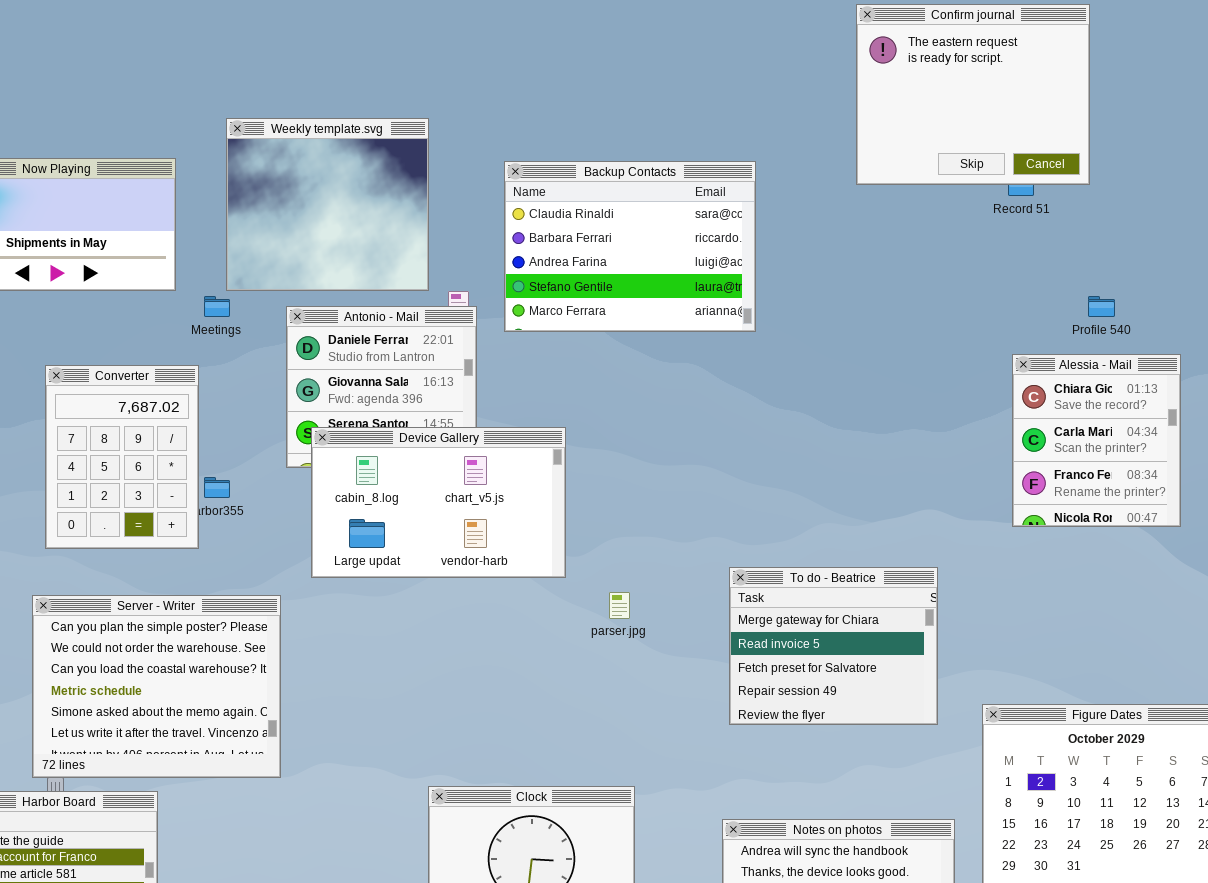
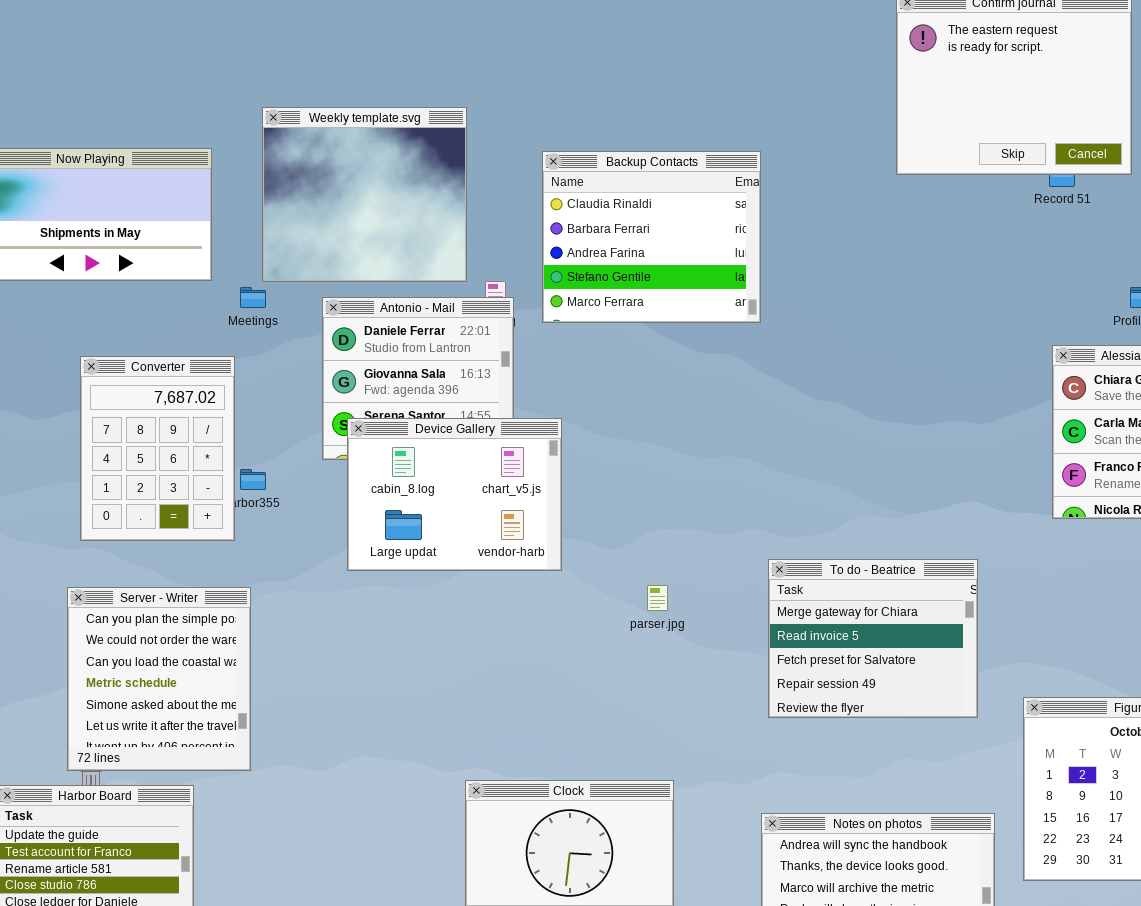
Backup Contacts: [504,161,756,332] -> [542,151,761,323], resized
Device Gallery: [311,427,566,578] -> [347,418,562,571], resized
Server - Writer: [32,595,281,778] -> [67,587,251,771], resized

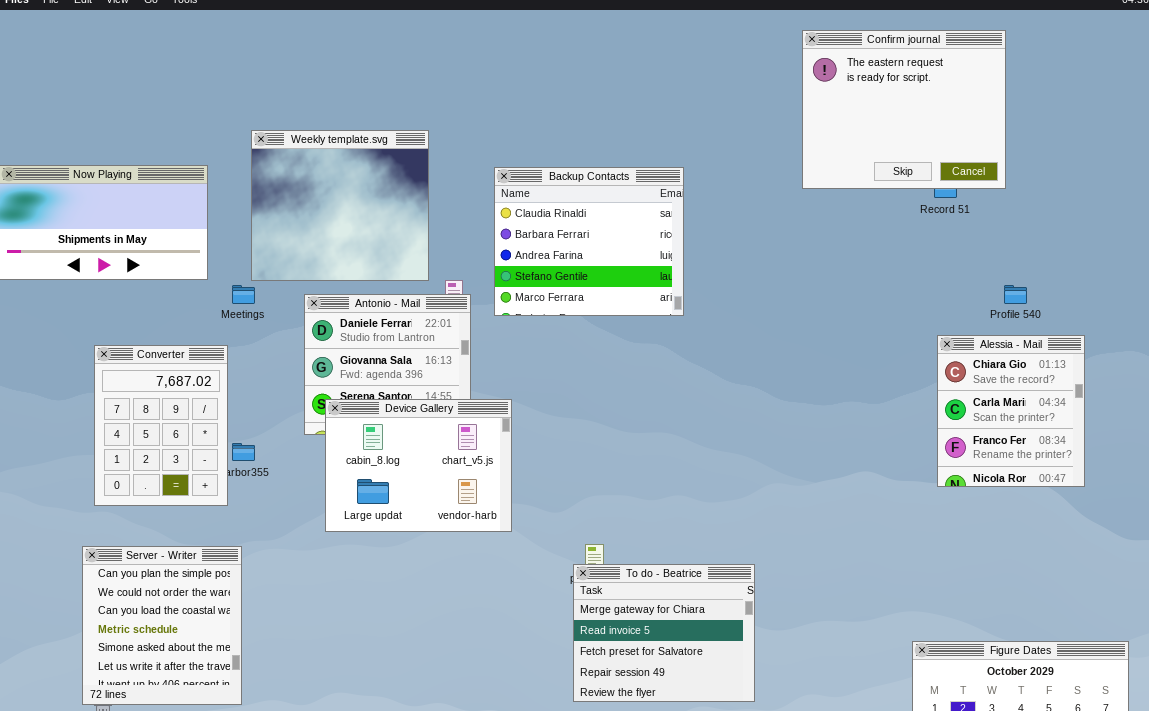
To do - Beatrice: [768,559,978,718] -> [573,564,755,702], moved

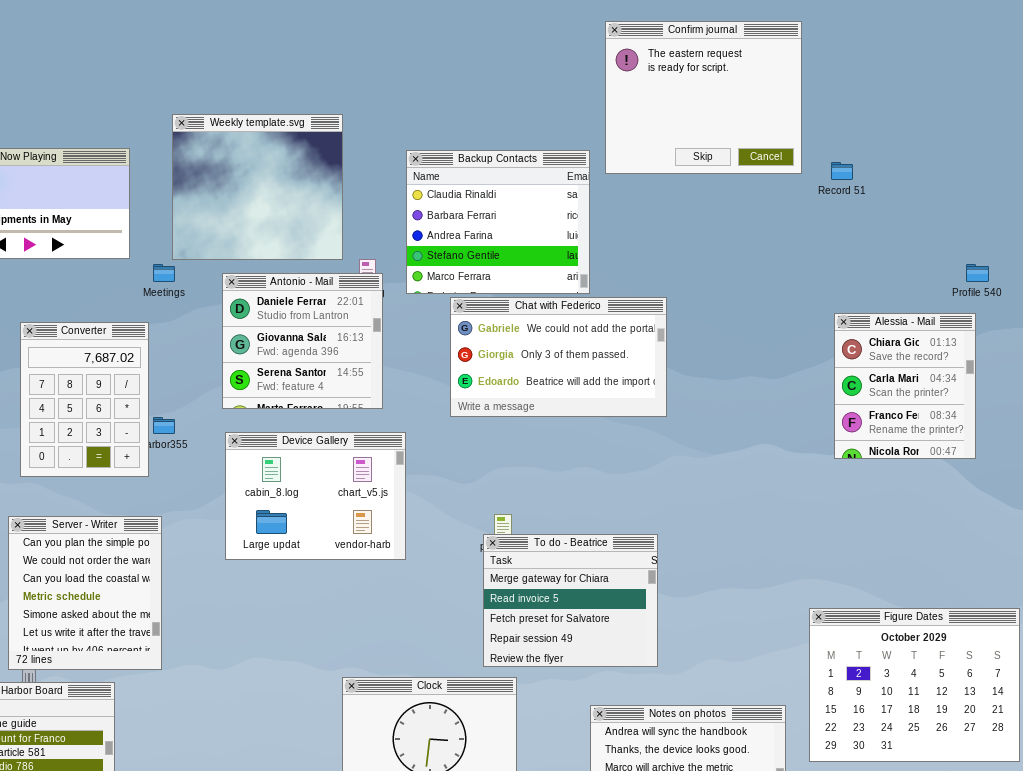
Confirm journal: [802,30,1006,189] -> [605,21,802,174], moved
Profile 540: [1004,285,1027,304] -> [966,264,989,282], moved
Chat with Federico: none -> [450,297,667,417], opened
Device Gallery: [325,399,512,532] -> [225,432,406,560], moved

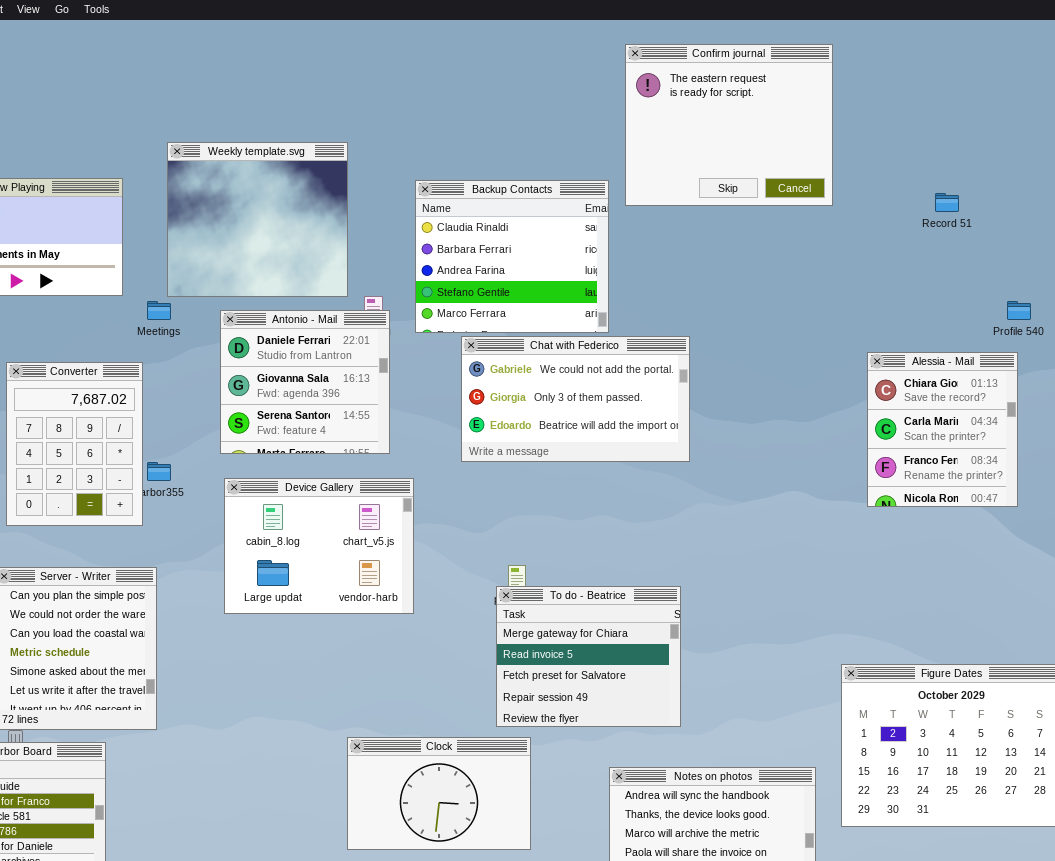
Record 51: [831,162,853,180] -> [935,193,959,212], moved

